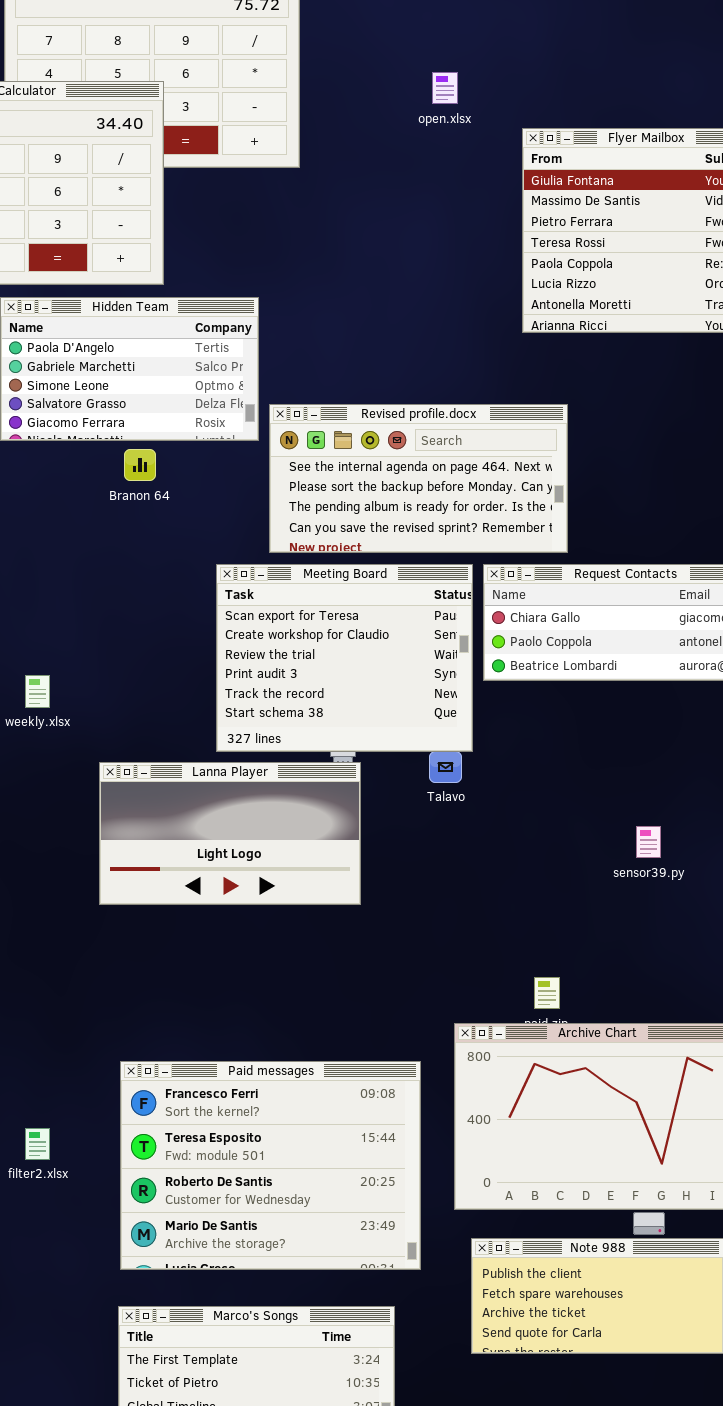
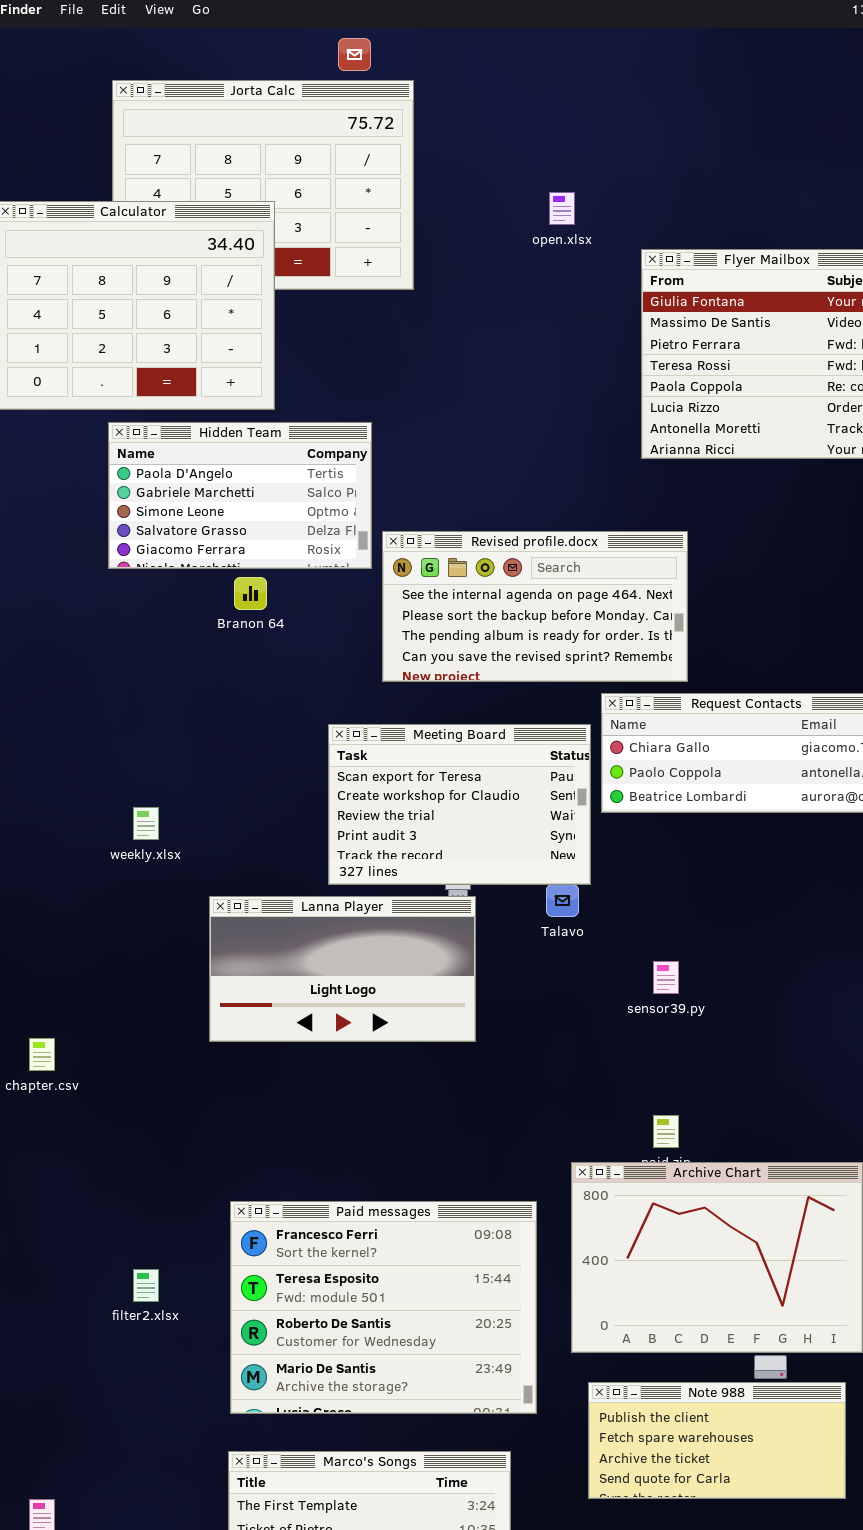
Meeting Board: [216,564,473,752] -> [328,724,591,885], resized
sensor39.py: [636,826,661,858] -> [653,961,679,994], moved

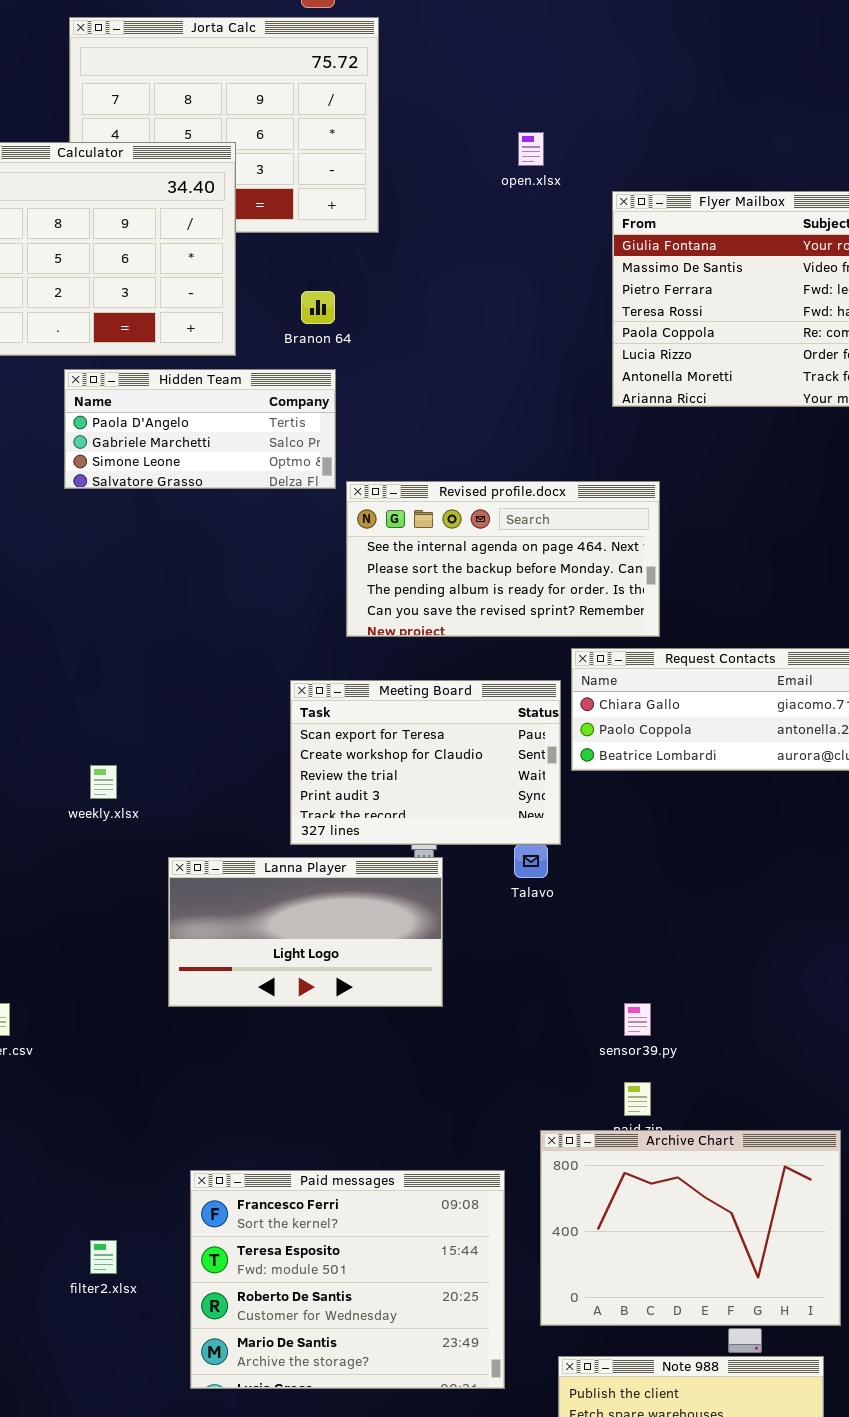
Hidden Team: [108,422,372,569] -> [64,369,336,489], resized
Branon 64: [234,577,267,610] -> [301,291,335,324], moved
sensor39.py: [653,961,679,994] -> [624,1003,651,1036], moved

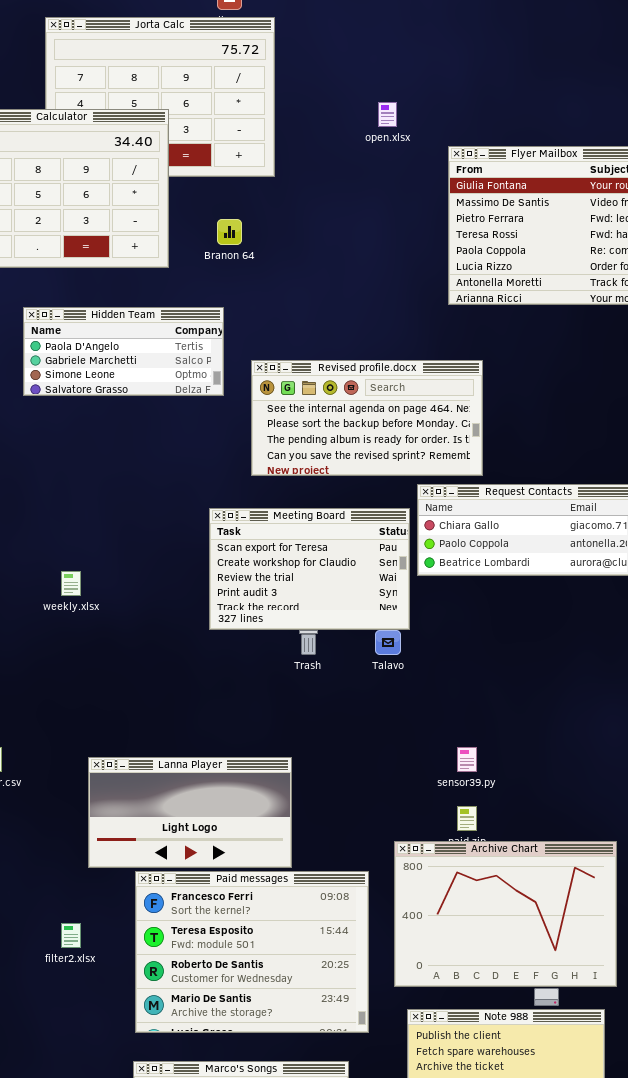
Hidden Team: [64,369,336,489] -> [23,307,224,396], moved
Lanna Player: [168,857,443,1007] -> [88,757,292,868], moved

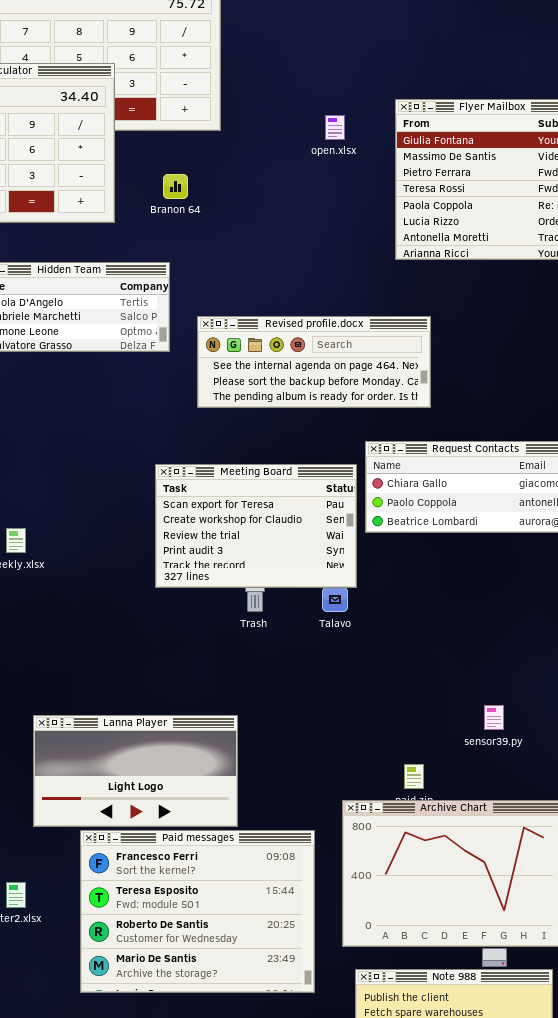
open.xlsx: [378,102,397,127] -> [325,115,345,140], moved
Revised profile.docx: [251,360,483,476] -> [197,316,431,408], resized
sensor39.py: [457,747,477,772] -> [484,705,504,730], moved

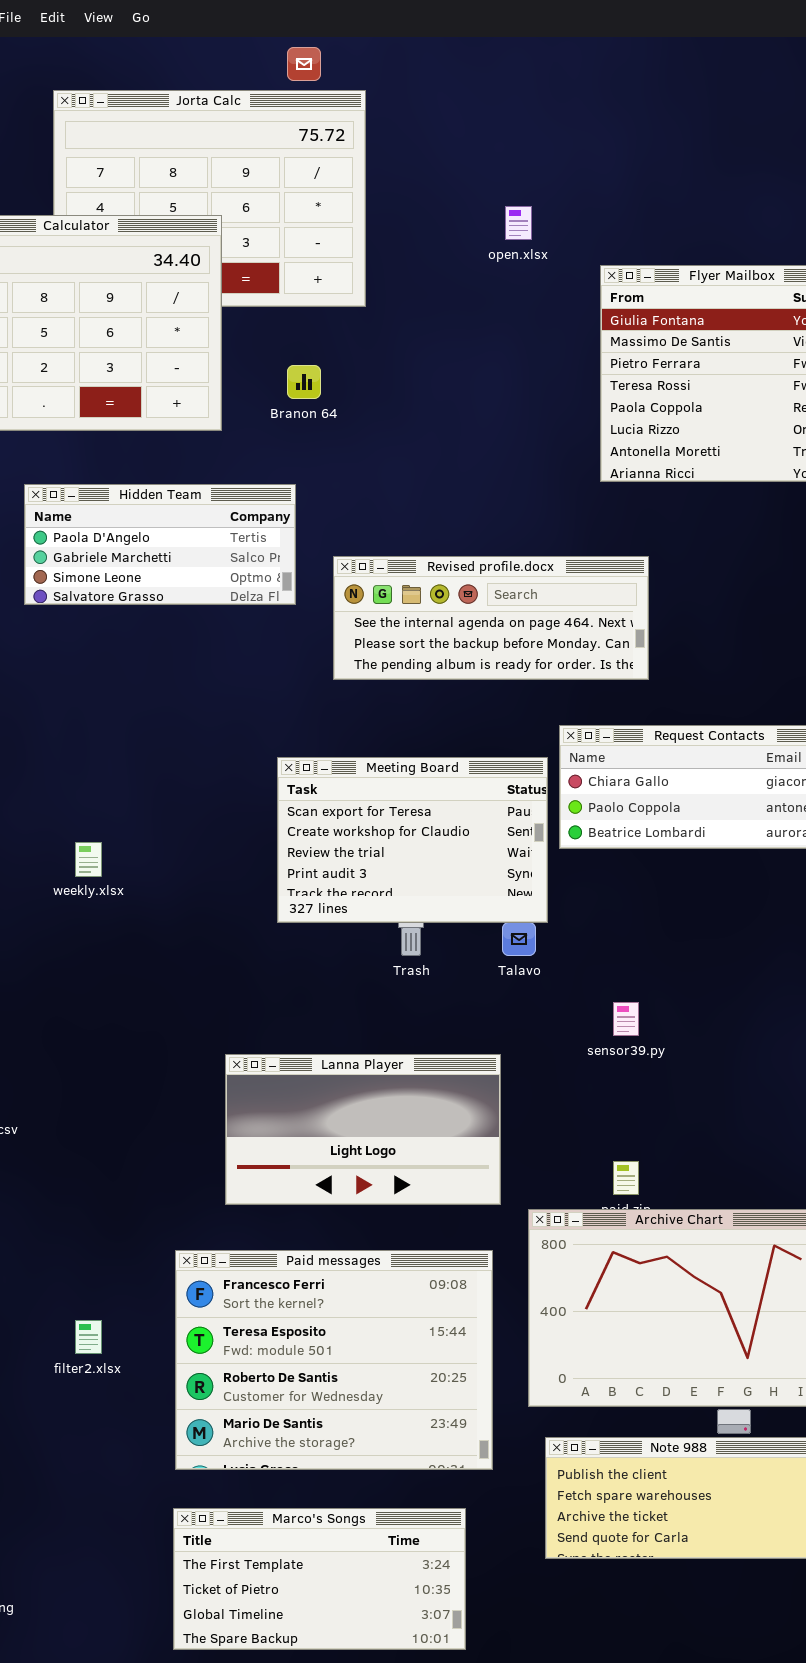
open.xlsx: [325,115,345,140] -> [505,206,532,240], moved
sensor39.py: [484,705,504,730] -> [613,1002,639,1036], moved
Lanna Player: [33,715,238,827] -> [225,1054,501,1205], moved

